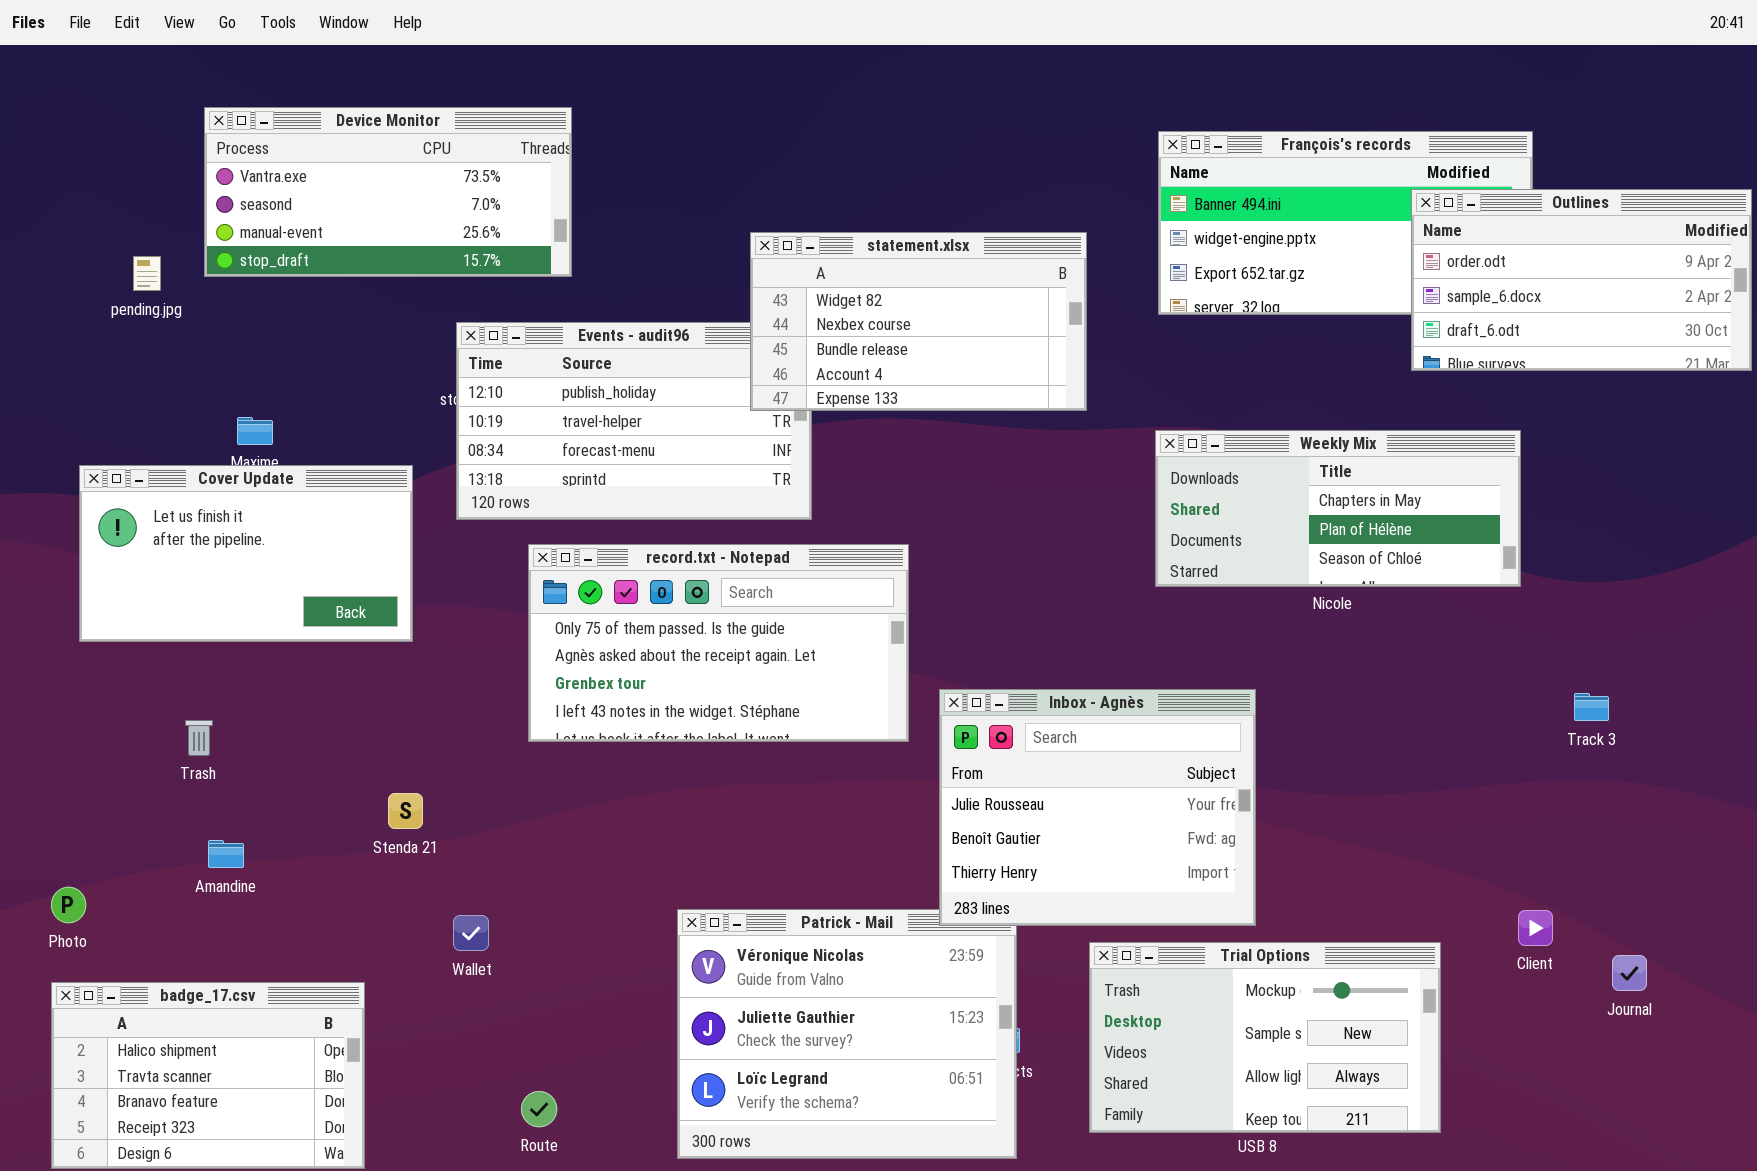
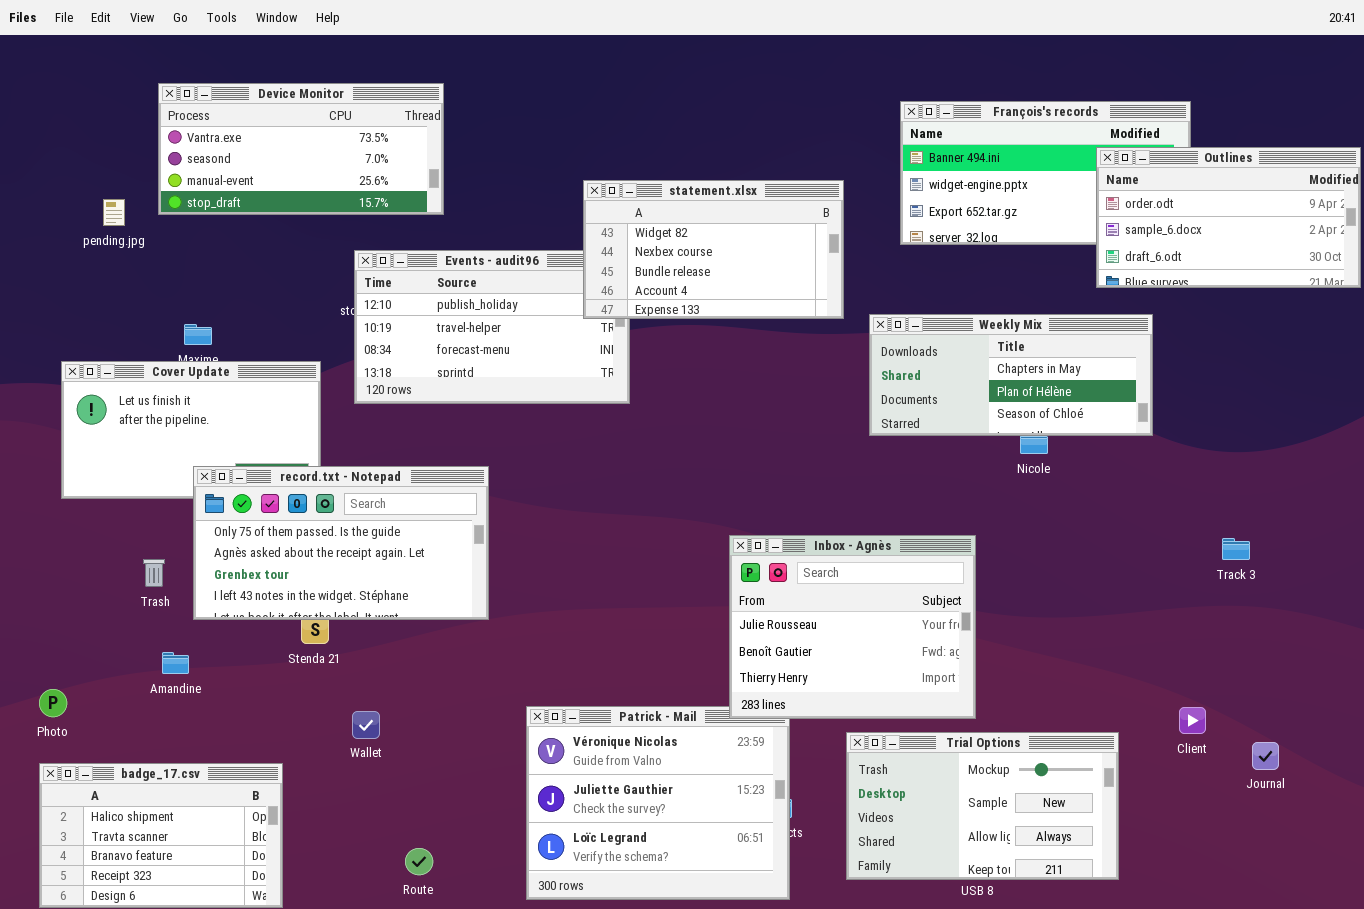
Weekly Mix: [1155,430,1521,587] -> [869,314,1153,436], moved
record.txt - Notepad: [528,544,909,742] -> [193,466,489,620], moved

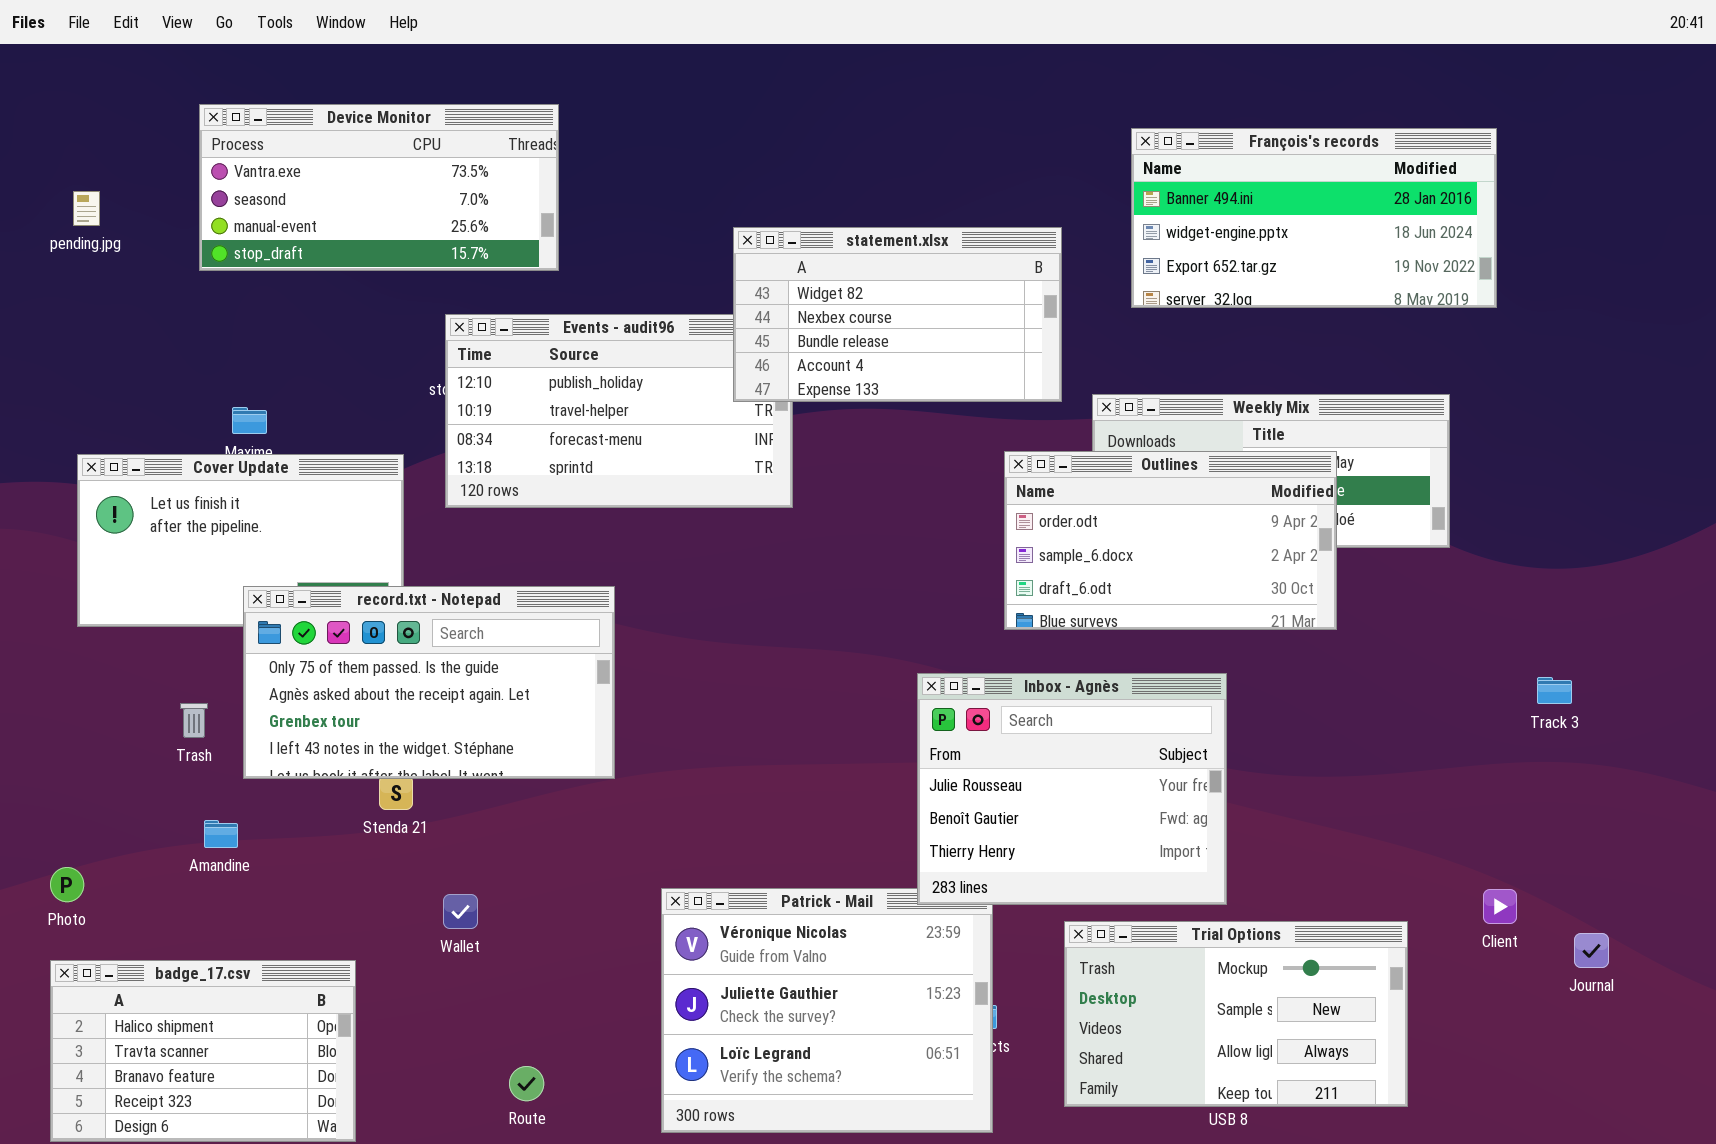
Outlines: [1096,147,1361,288] -> [1004,451,1337,630], moved
pending.jpg: [103,199,125,226] -> [73,191,100,226], moved

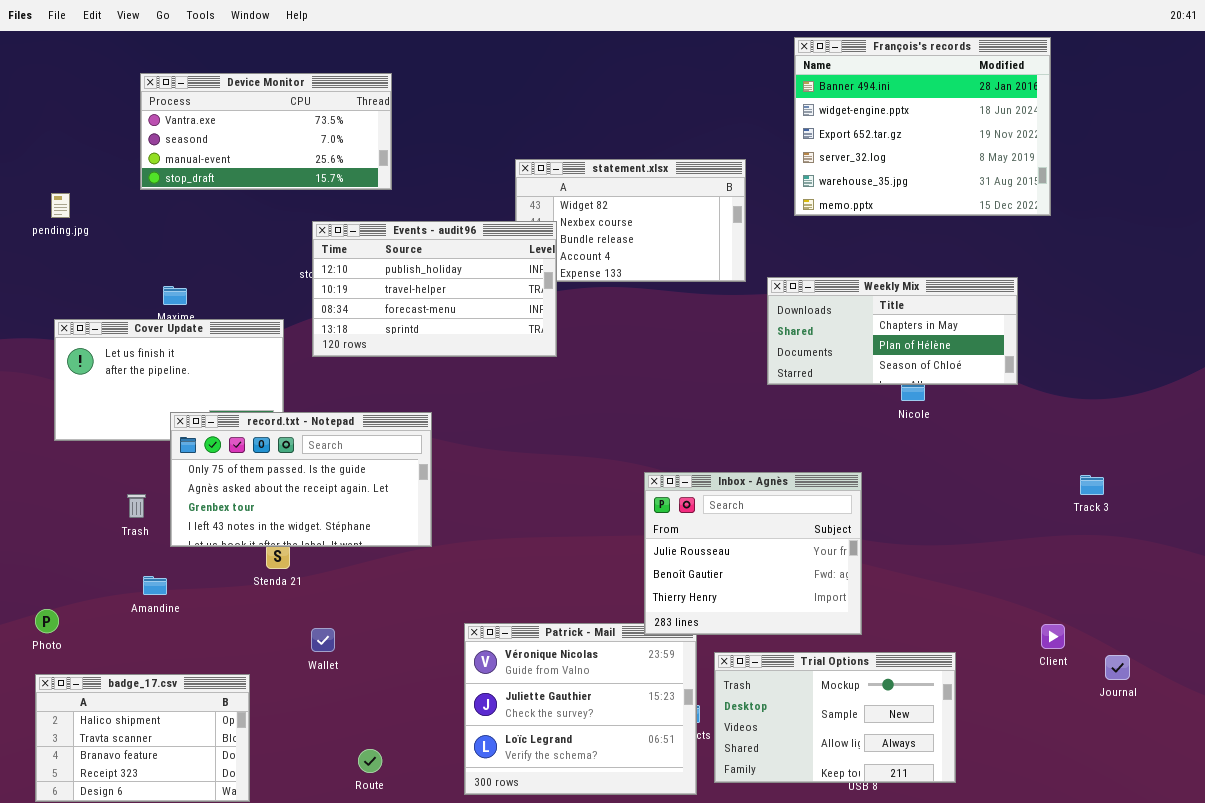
François's records: [1131,128,1497,308] -> [794,37,1051,216], resized
pending.jpg: [73,191,100,226] -> [51,193,70,218], moved
Events - audit96: [445,314,793,508] -> [312,221,557,357], raised
Outlines: [1004,451,1337,630] -> none, closed
Trial Options: [1064,921,1408,1107] -> [714,652,956,783], moved

